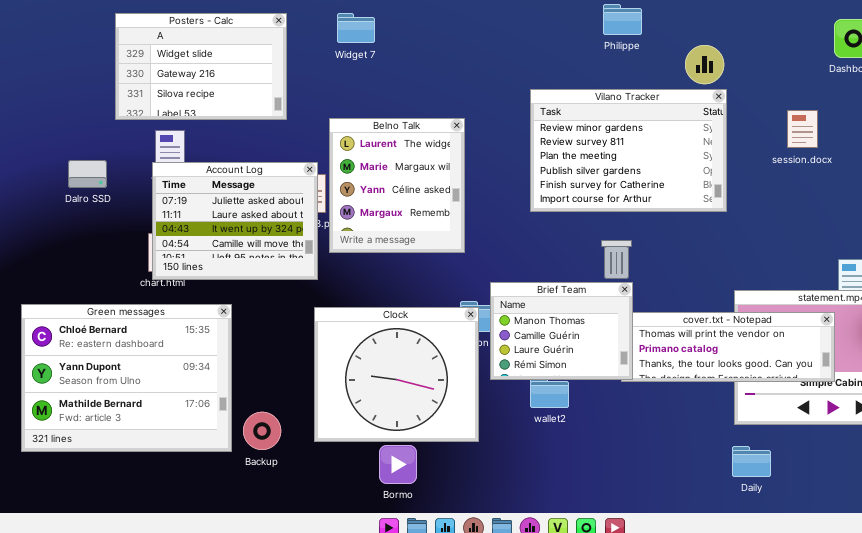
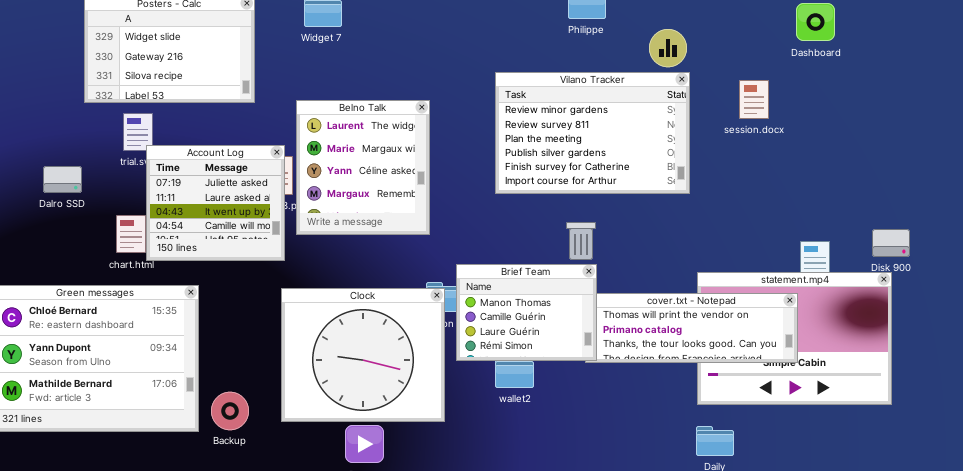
session.docx: [787,110,818,148] -> [739,80,769,119], moved
Dalro SSD: [68,160,107,188] -> [43,166,82,193], moved
Account Log: [152,162,318,280] -> [146,145,285,261], resized

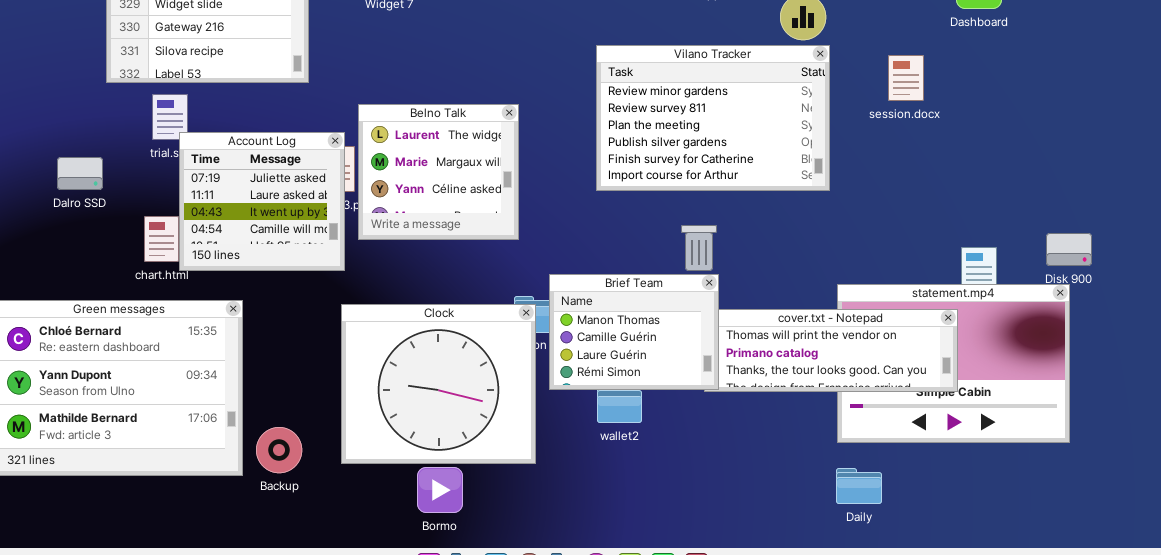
Belno Talk: [296,100,430,235] -> [358,104,519,240], resized

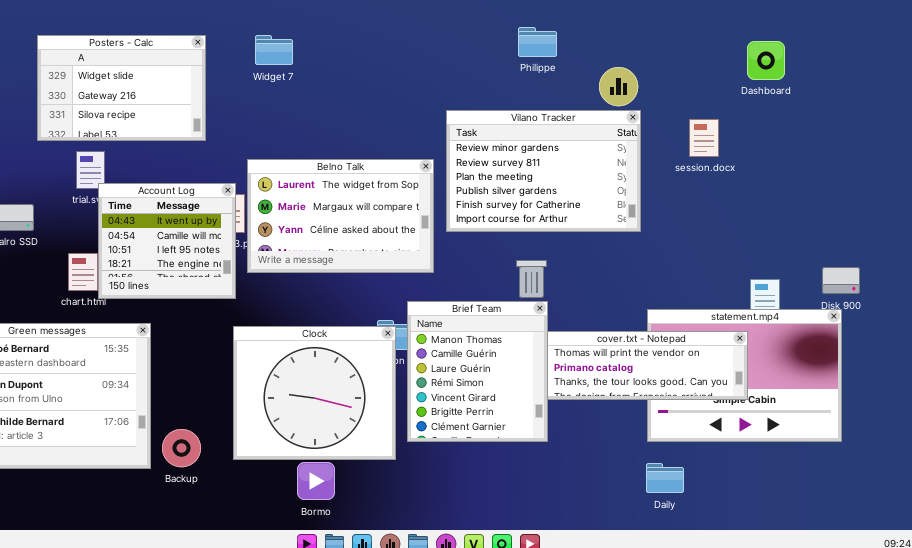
Belno Talk: [358,104,519,240] -> [247,159,434,273], resized
Account Log: [179,132,345,271] -> [98,183,236,299], scrolled down 2 rows
Brief Team: [549,274,719,390] -> [407,301,548,442], resized

